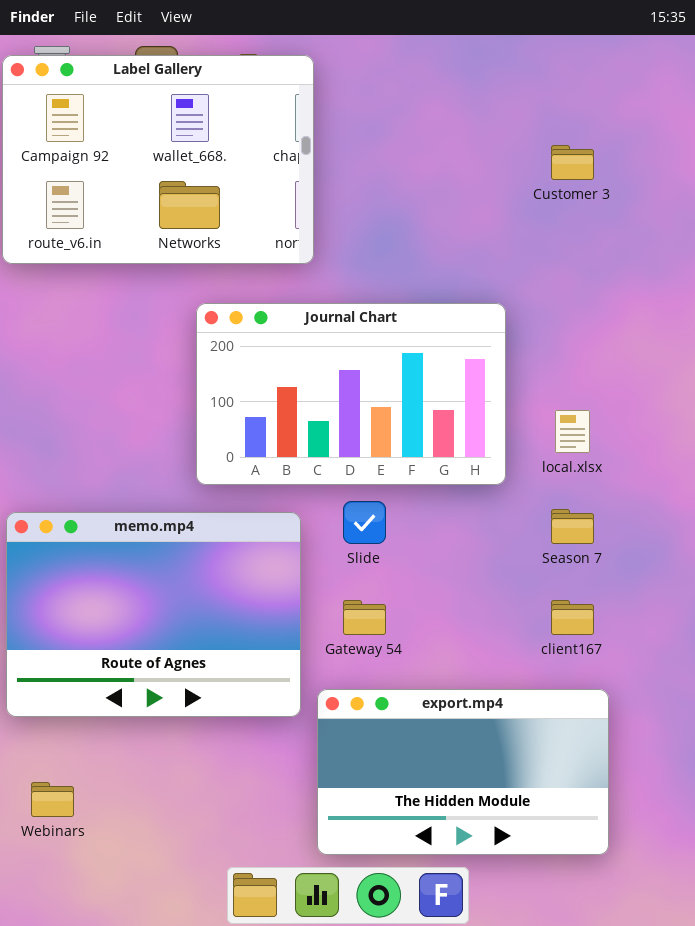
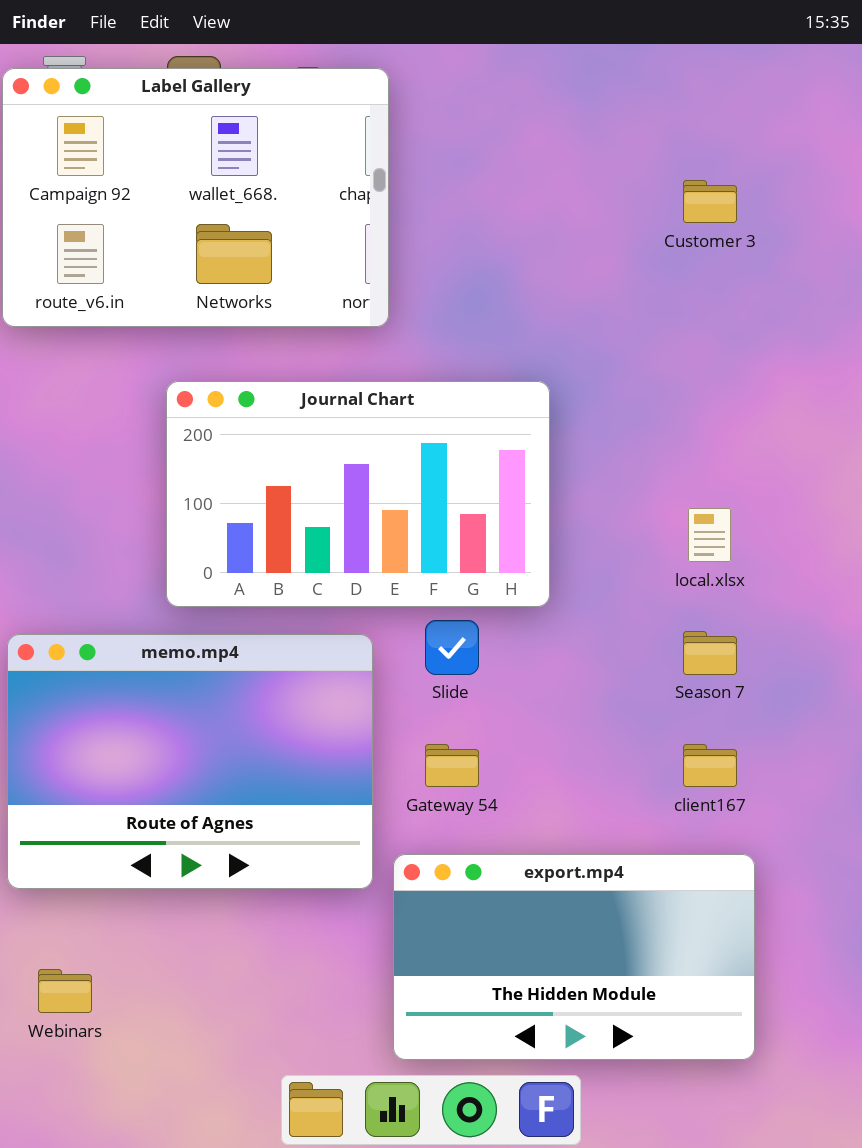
Journal Chart: [196,303,506,485] -> [166,381,550,607], moved

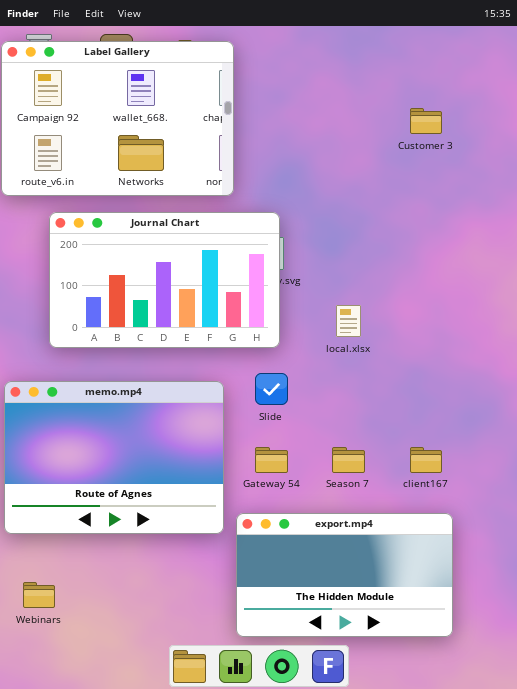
Journal Chart: [166,381,550,607] -> [49,212,280,348], moved
local.xlsx: [688,508,731,562] -> [336,305,361,337], moved
Season 7: [683,631,737,675] -> [332,447,365,473], moved

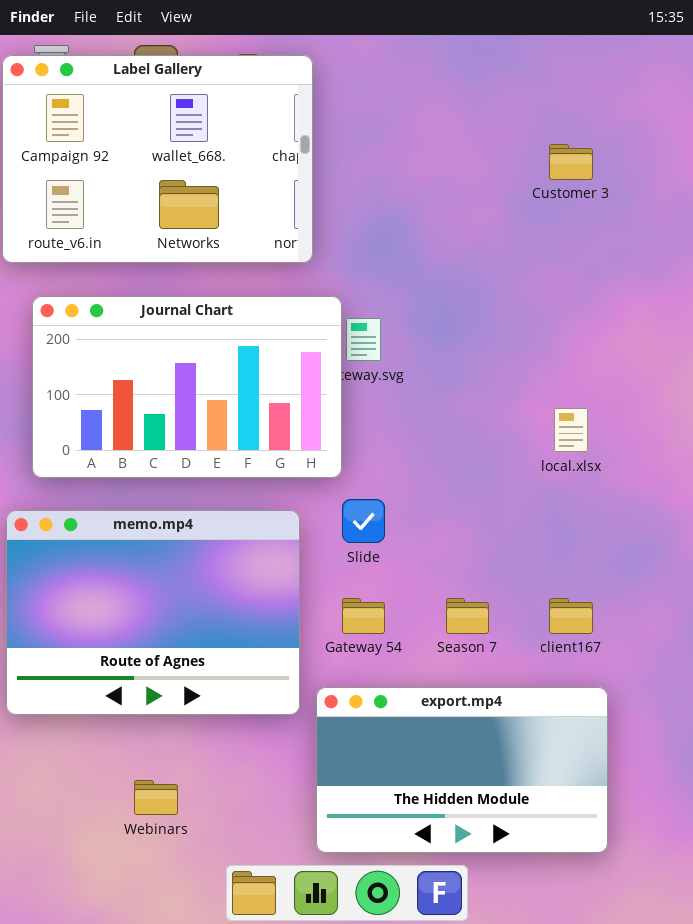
Journal Chart: [49,212,280,348] -> [32,296,342,478], moved
local.xlsx: [336,305,361,337] -> [554,408,588,452], moved
Webinars: [23,582,55,608] -> [134,780,178,815], moved

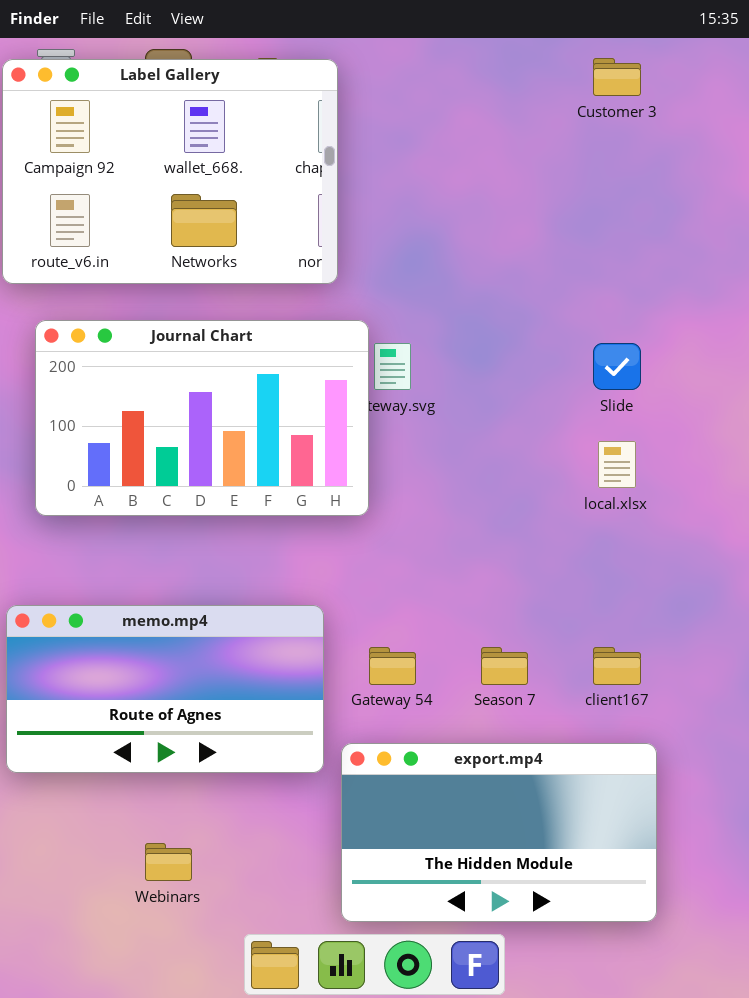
Customer 3: [549,144,593,180] -> [593,58,641,96], moved
Slide: [342,499,385,543] -> [593,343,641,390], moved
memo.mp4: [6,510,300,715] -> [6,605,324,773], resized

